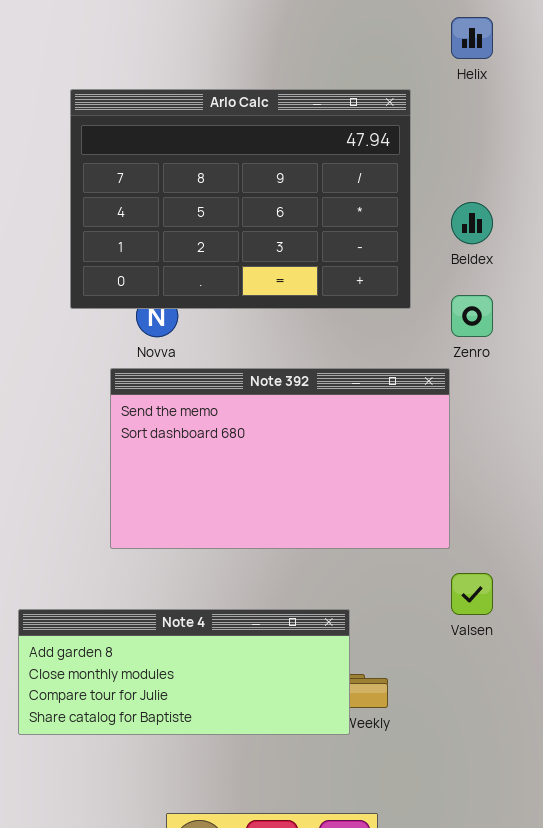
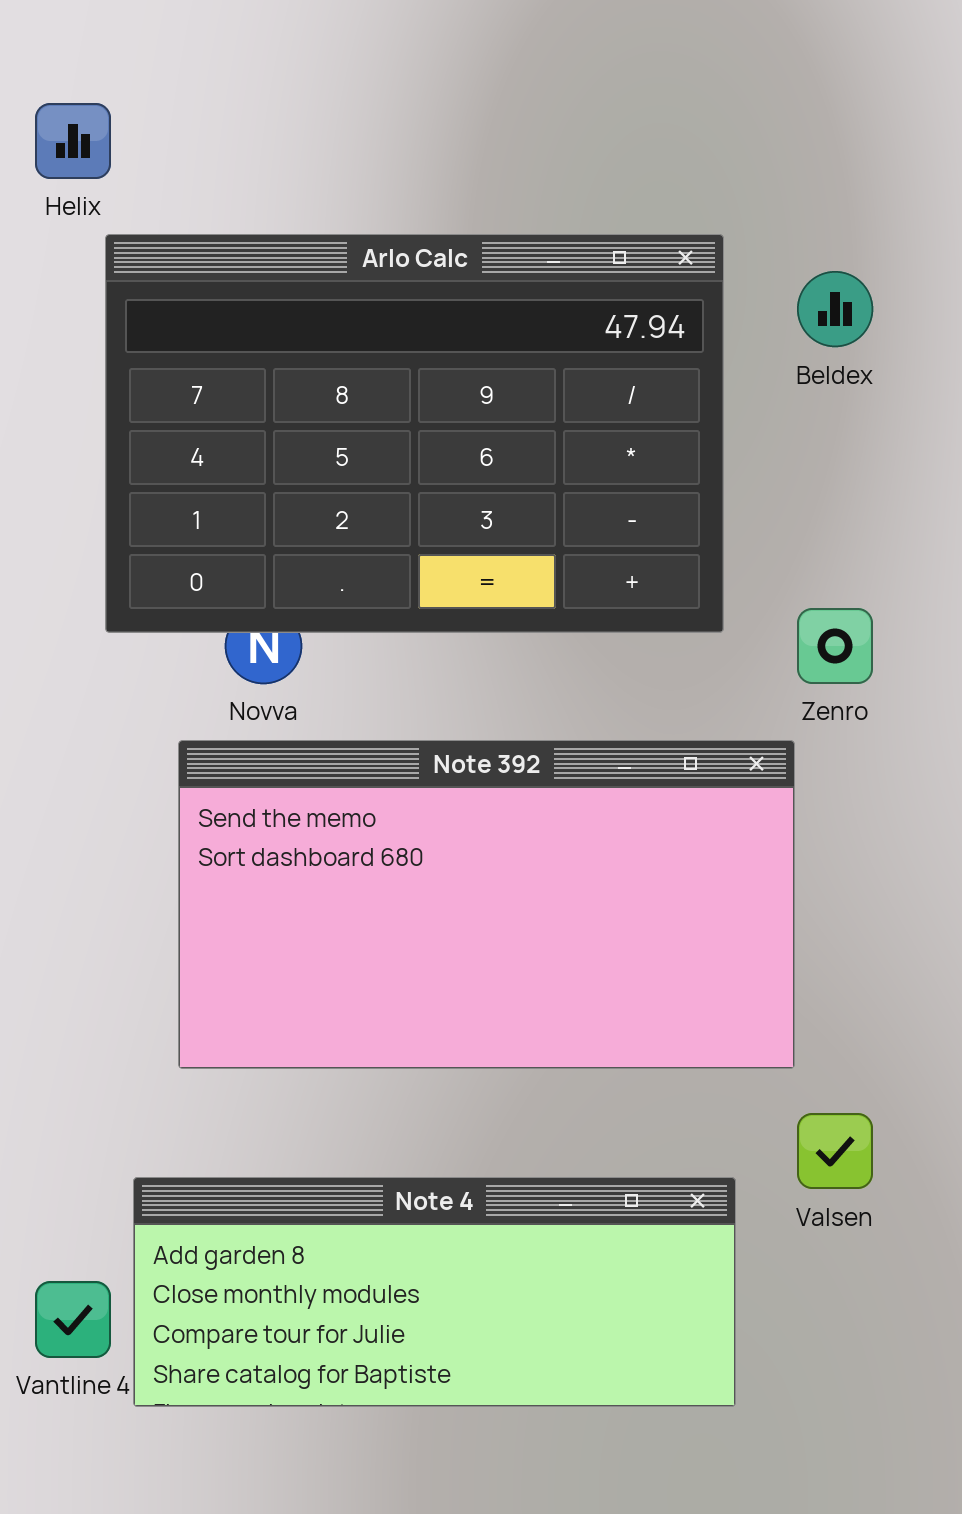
Helix: [451,17,493,59] -> [35,103,111,179], moved
Beldex: [451,202,493,244] -> [797,271,873,347], moved
Note 4: [18,609,350,735] -> [133,1177,736,1407], moved

